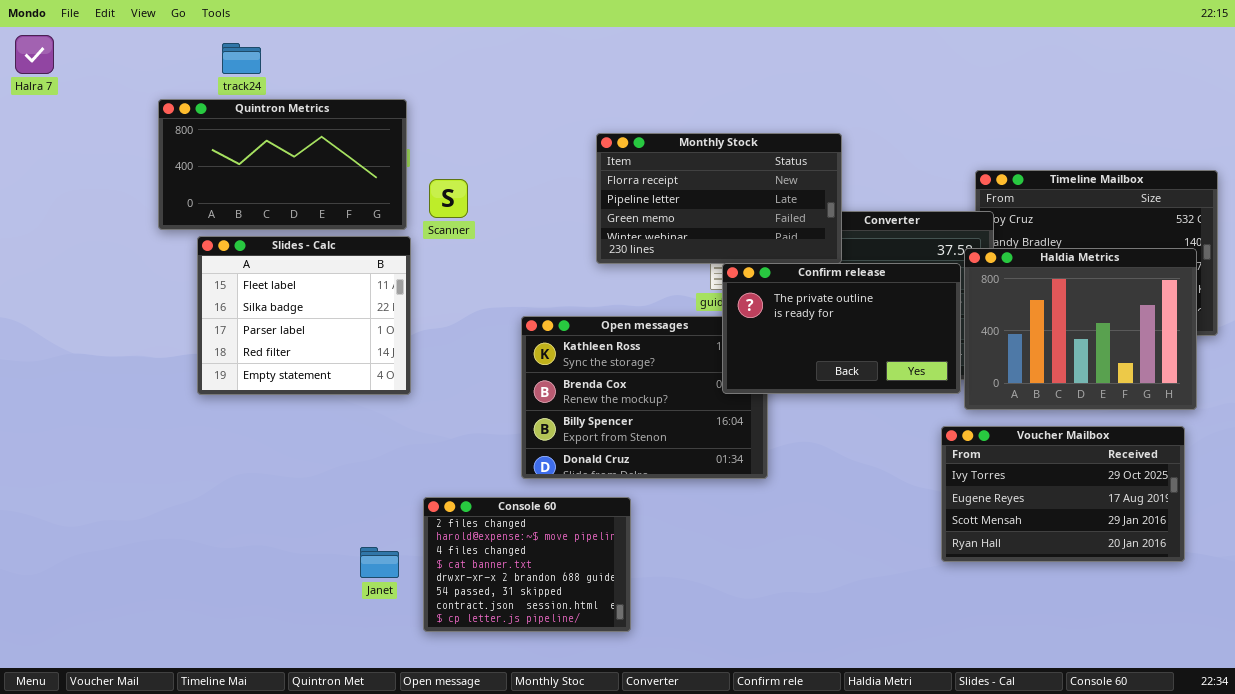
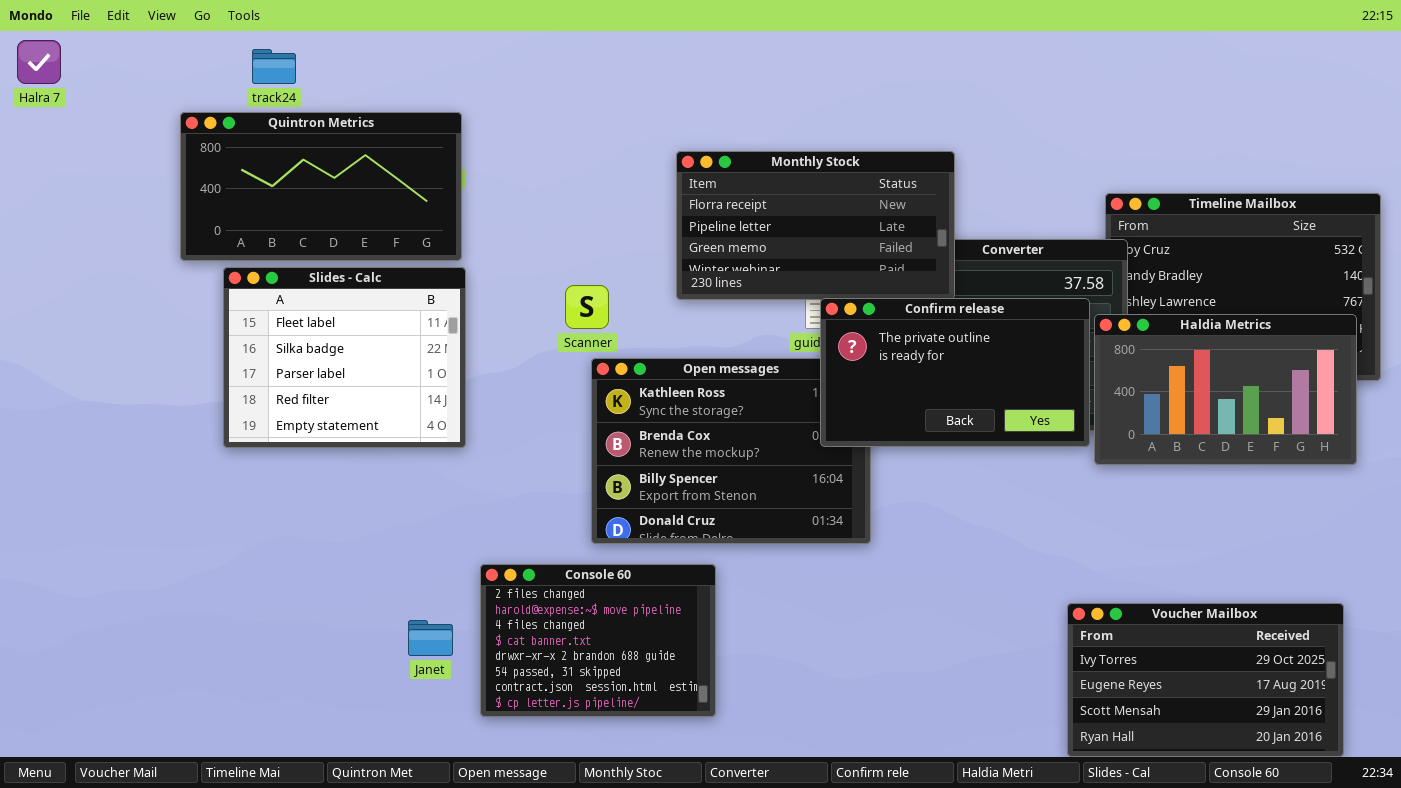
Scanner: [429,179,468,218] -> [565,285,609,329], moved
Haldia Metrics: [964,248,1197,410] -> [1094,314,1357,465], resized
Voucher Mailbox: [941,426,1185,562] -> [1067,603,1344,757], moved

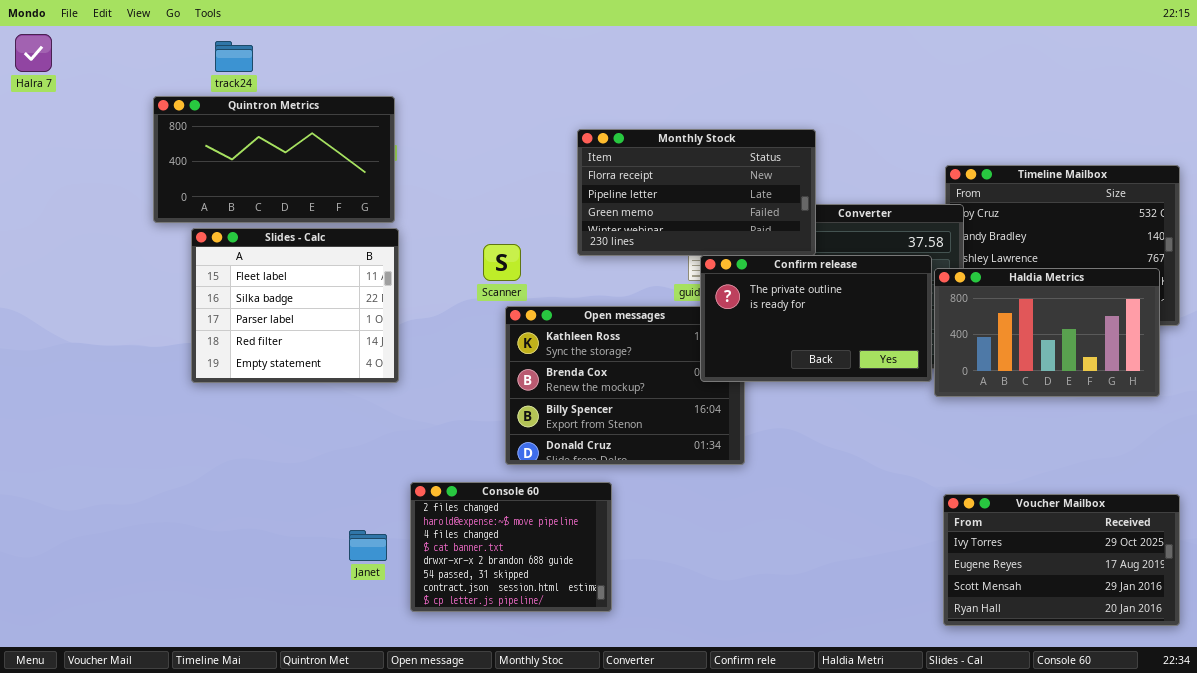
Voucher Mailbox: [1067,603,1344,757] -> [943,494,1180,626], moved

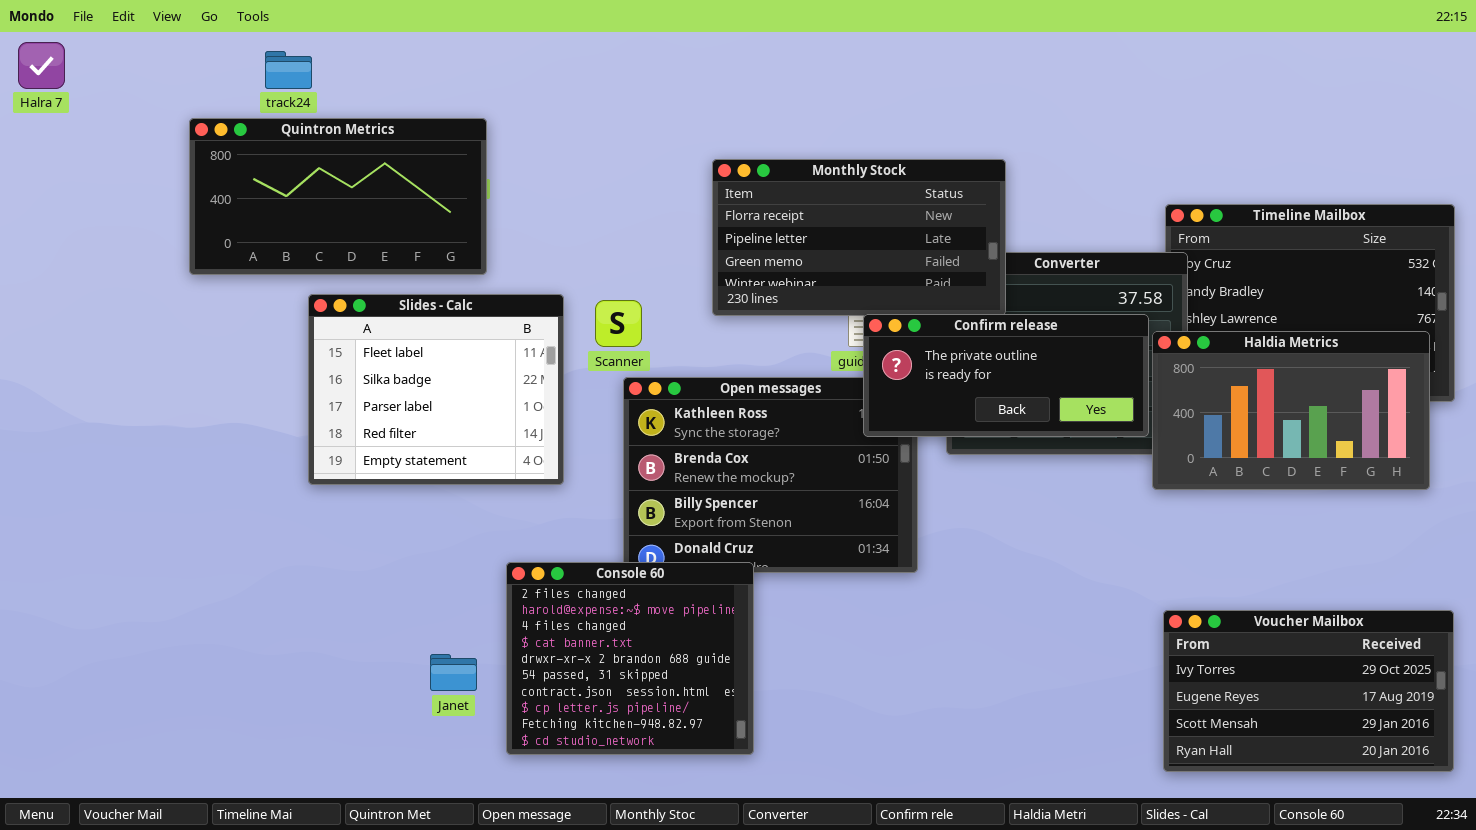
Slides - Calc: [191,228,399,383] -> [308,294,564,485], moved
Confirm release: [700,255,932,382] -> [863,314,1149,437], resized
Console 60: [410,482,612,612] -> [506,562,754,755], resized

